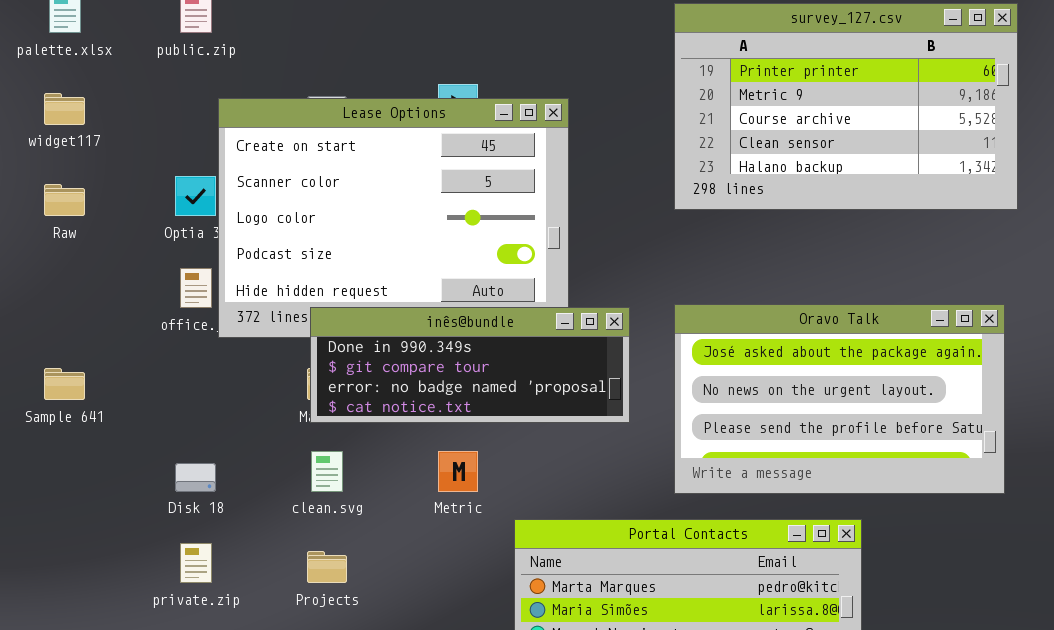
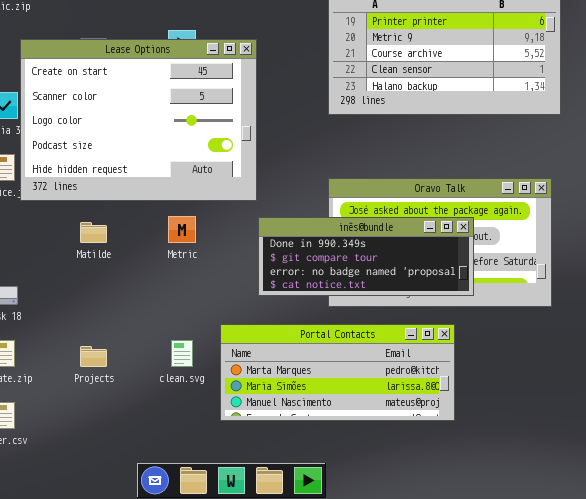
inês@bundle: [310,307,630,423] -> [258,217,474,296], moved
clean.svg: [311,451,343,492] -> [171,340,193,367], moved
Metric: [438,451,478,492] -> [168,216,196,243], moved

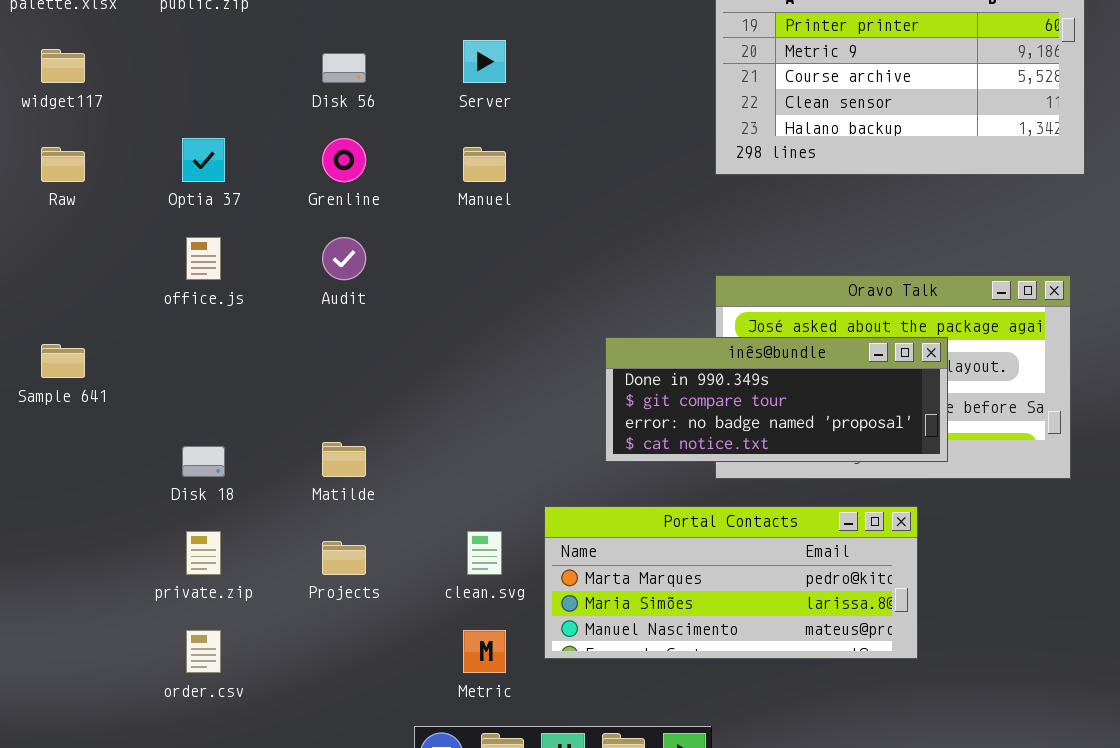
Lease Options: [20,39,257,201] -> none, closed
Metric: [168,216,196,243] -> [463,630,506,673], moved
Matilde: [80,222,107,243] -> [322,442,366,477], moved

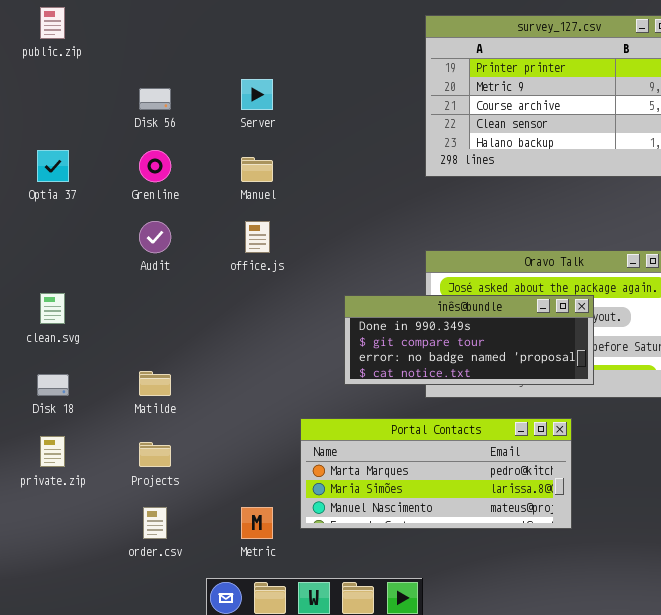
office.js: [186,237,221,280] -> [245,221,270,253], moved
clean.svg: [467,531,502,575] -> [40,293,65,324], moved
order.csv: [186,630,221,673] -> [143,507,167,539], moved

